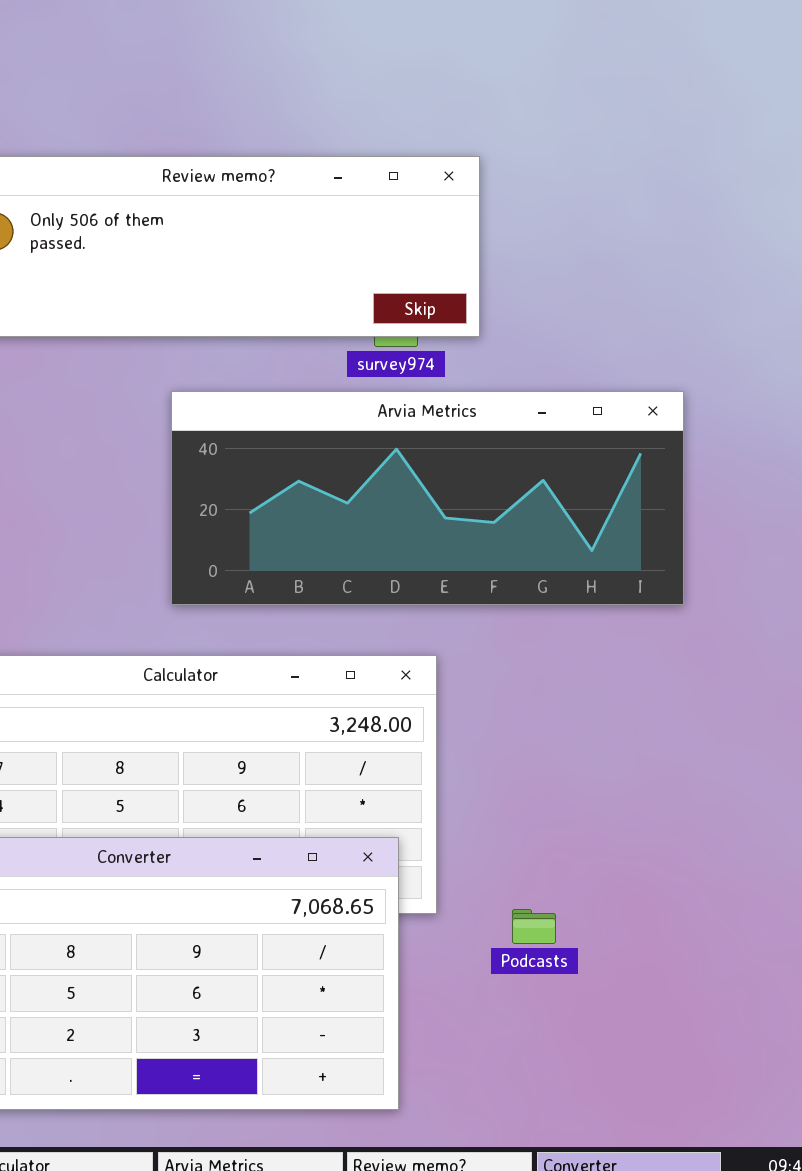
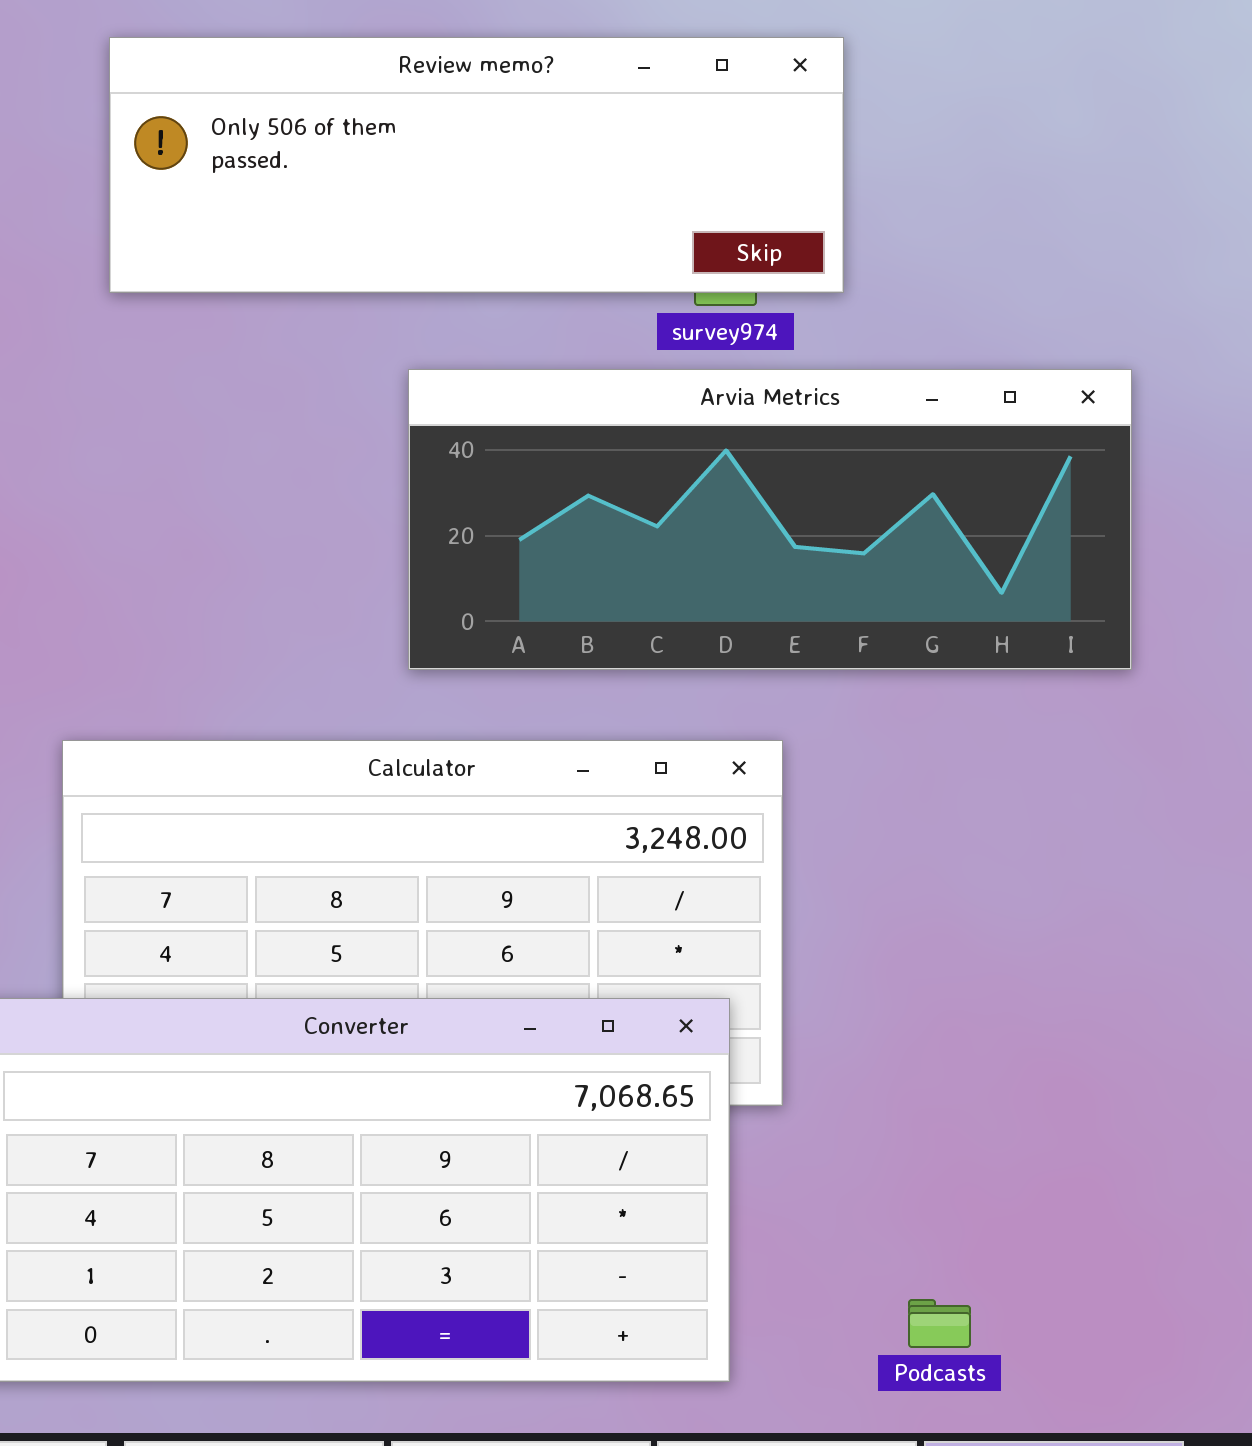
Podcasts: [512,909,556,944] -> [908,1299,971,1348], moved

